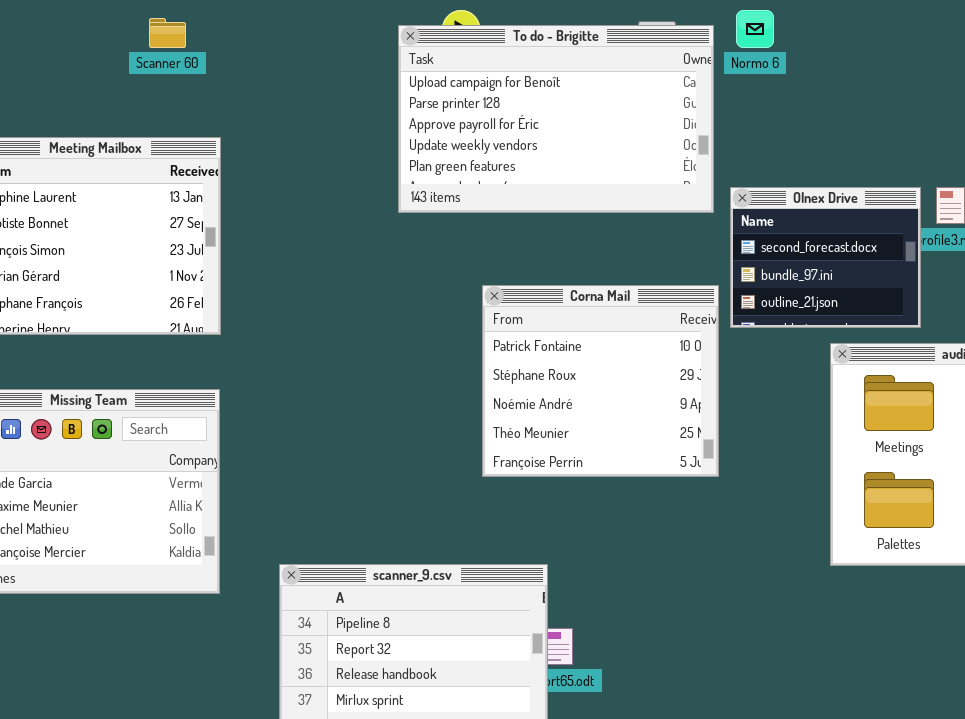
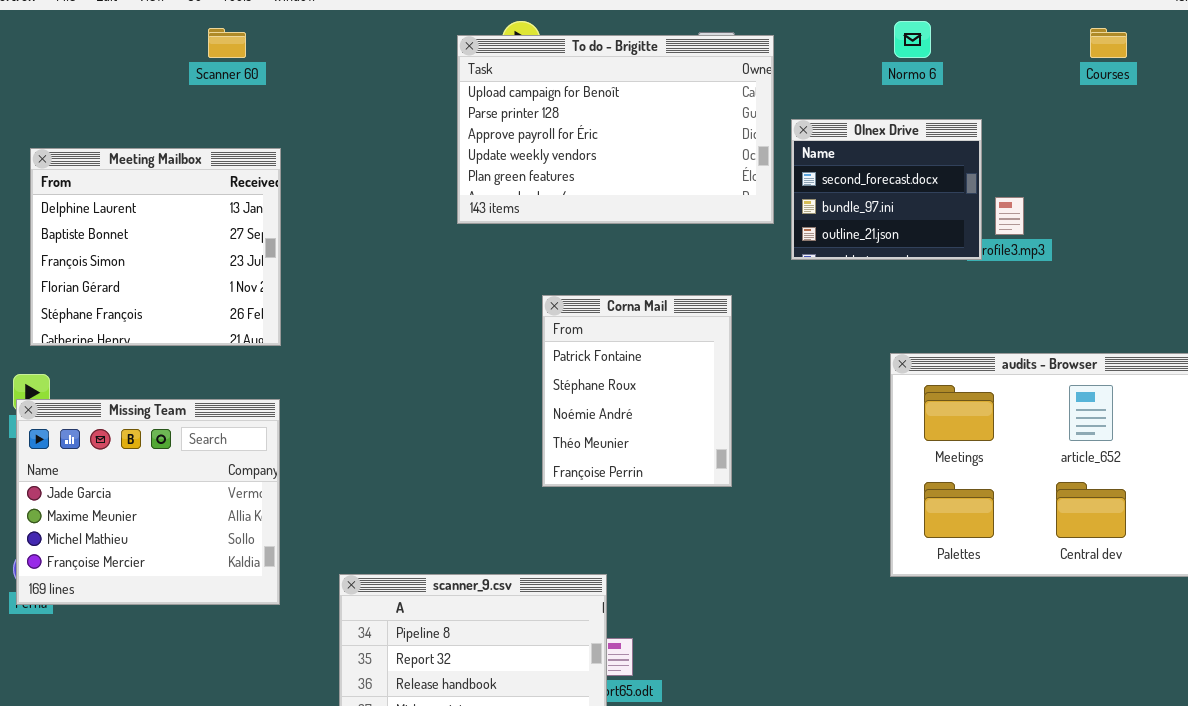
Normo 6: [736,10,774,48] -> [894,21,931,58], moved
Olnex Drive: [730,187,921,328] -> [791,119,982,260], moved
Corna Mail: [482,285,719,477] -> [542,295,732,487], resized

